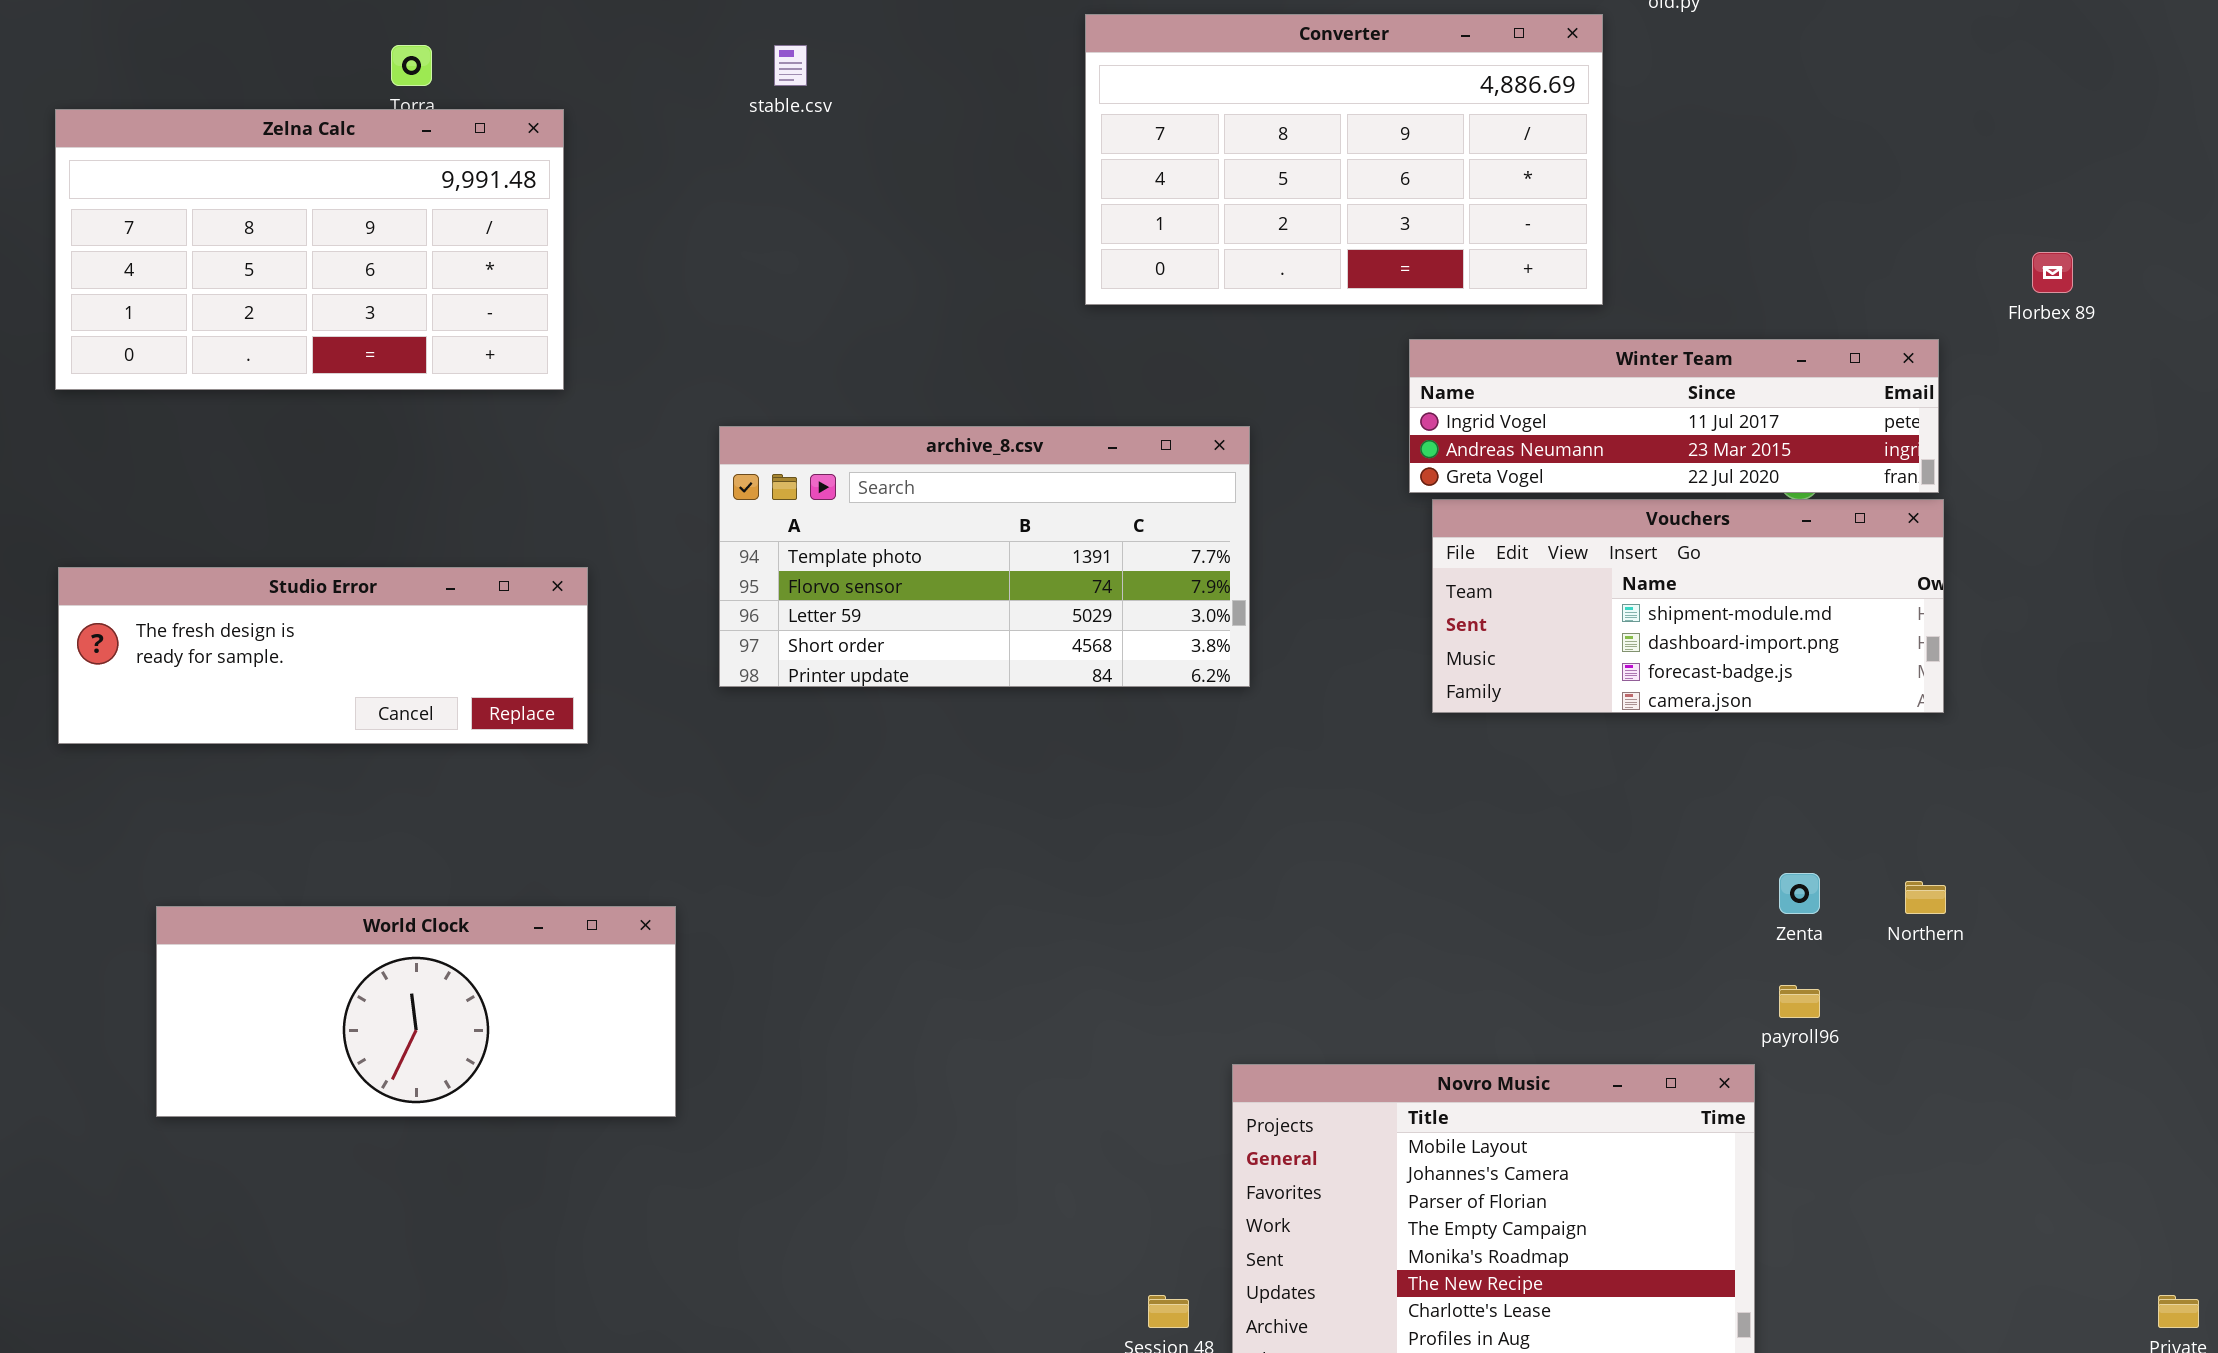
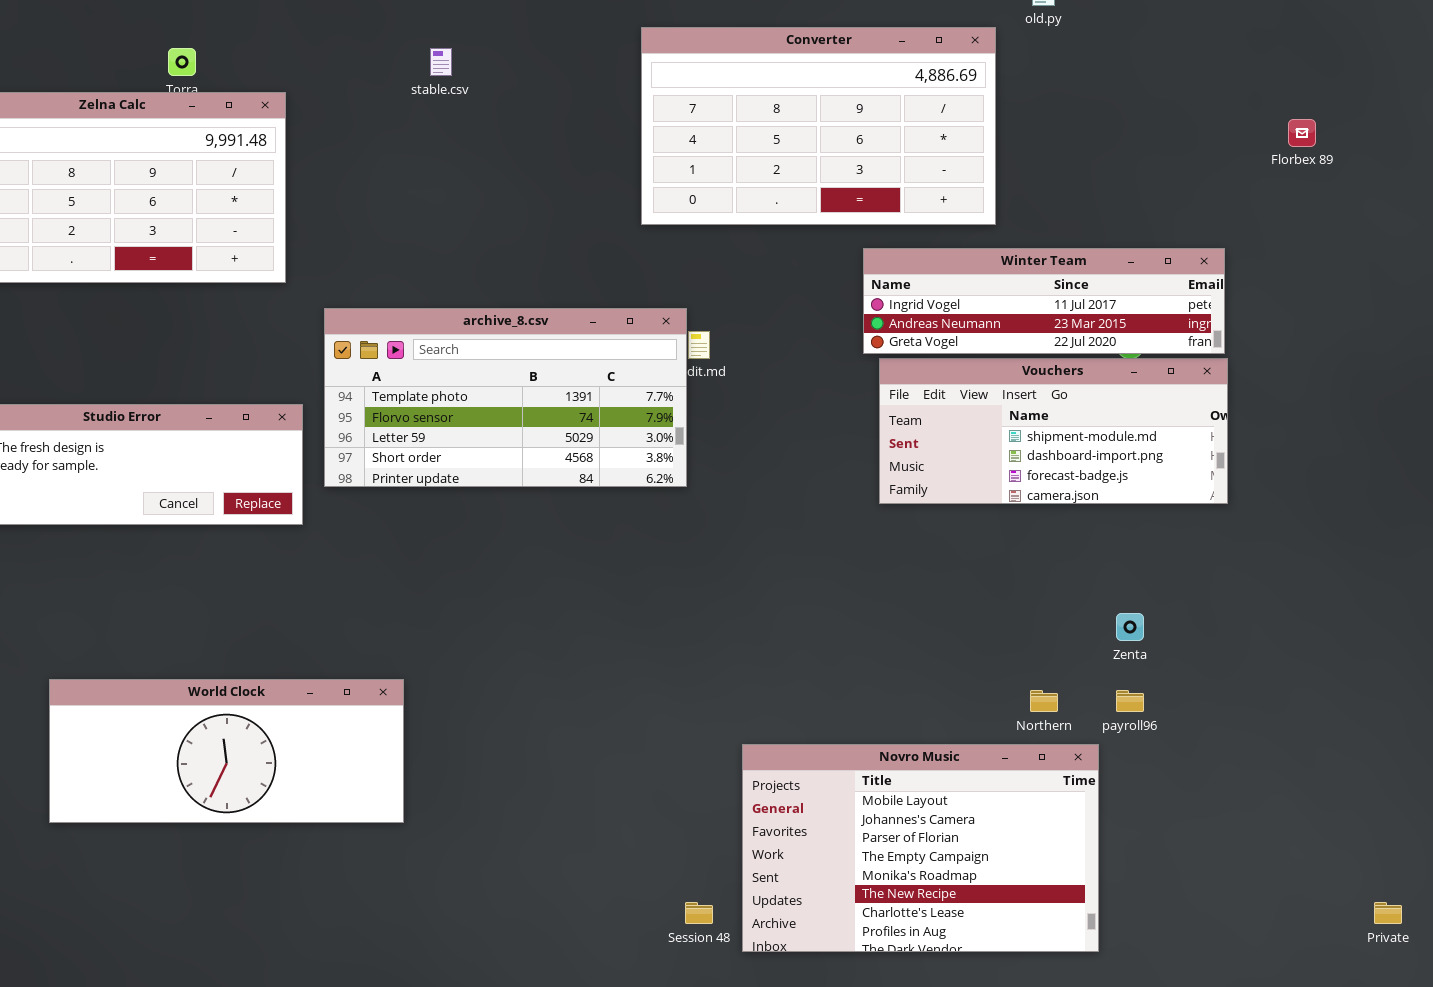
Florbex 89: [2032,252,2073,293] -> [1288,119,1316,147], moved
archive_8.csv: [719,426,1250,687] -> [324,308,687,487], moved
Northern: [1905,881,1946,914] -> [1030,690,1058,712], moved
World Clock: [156,906,676,1117] -> [49,679,404,823], moved

